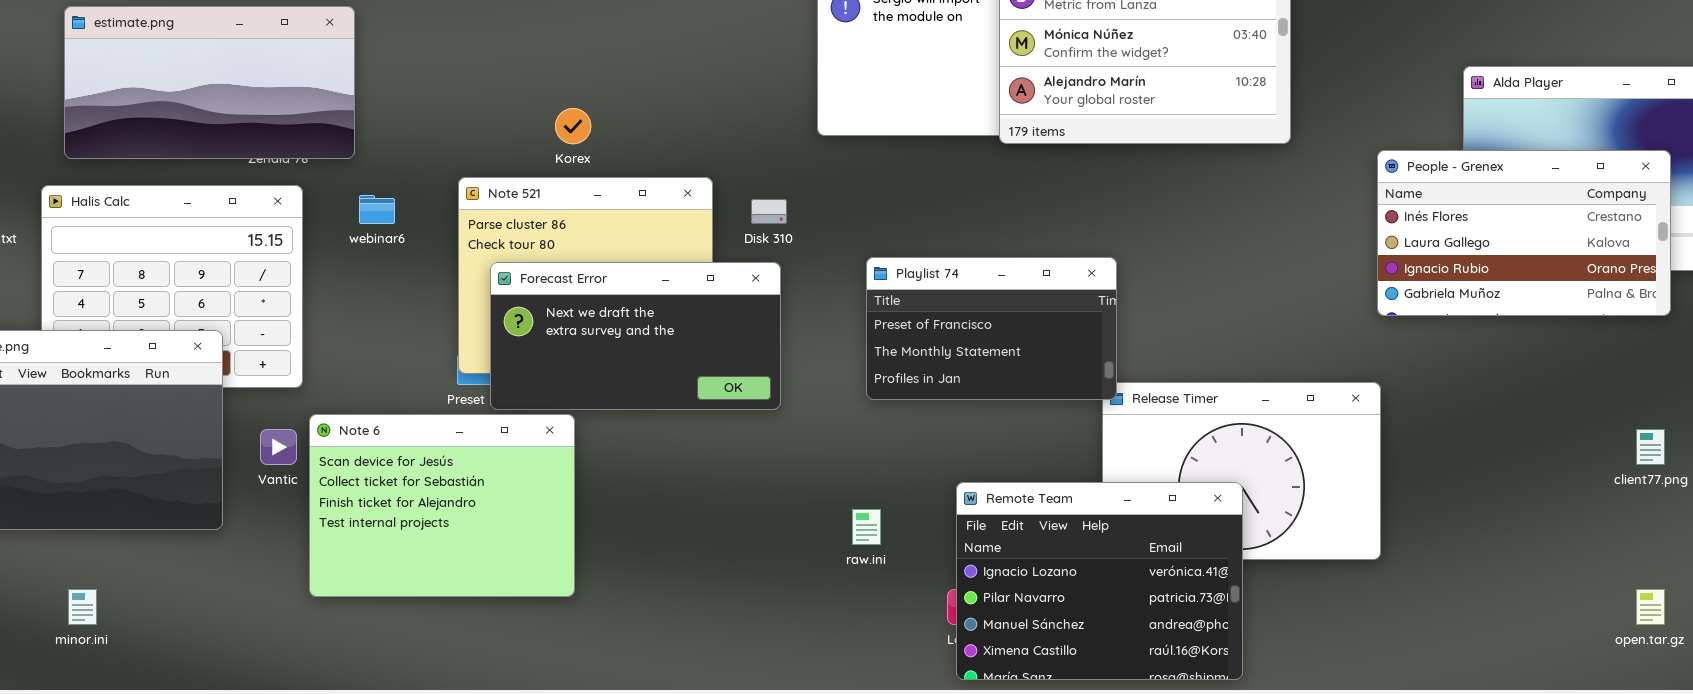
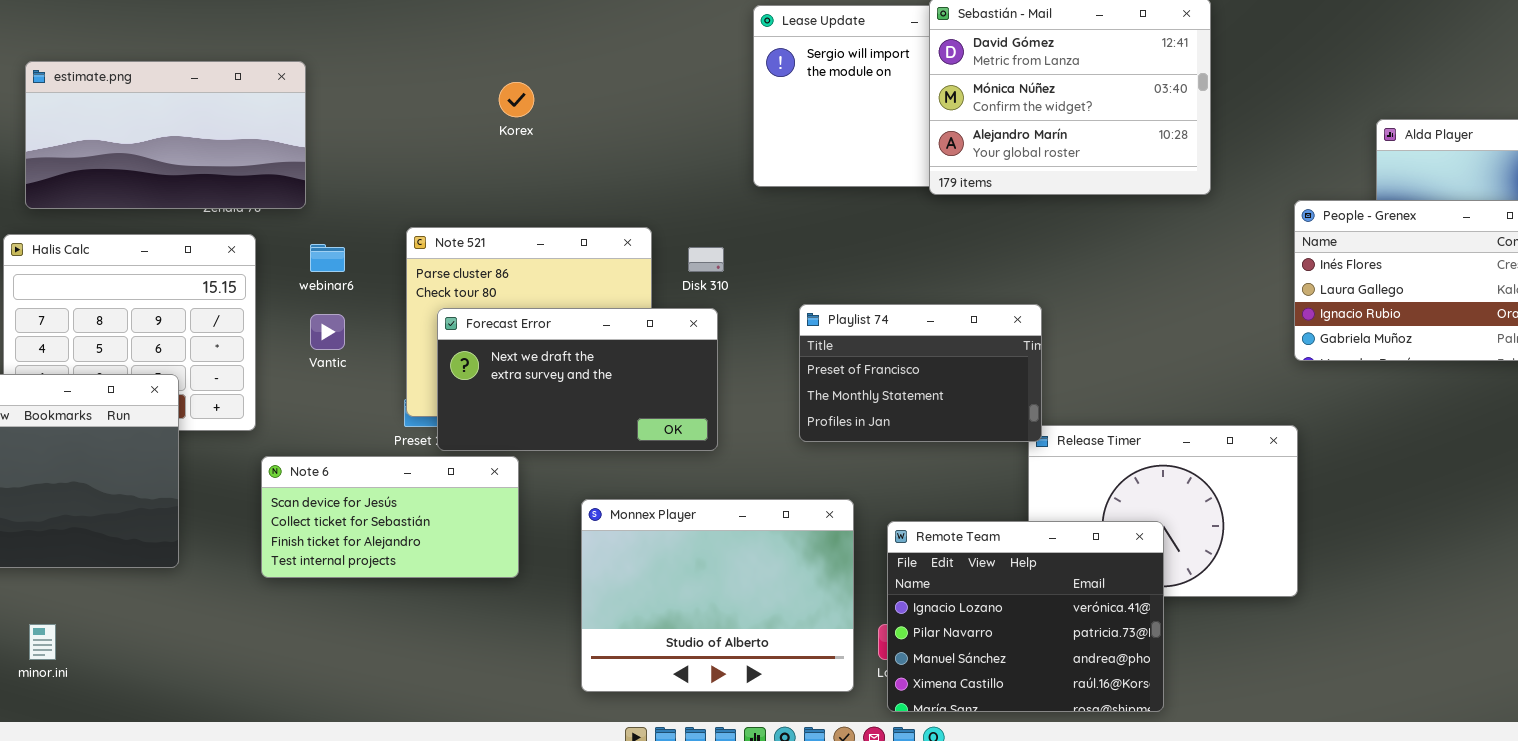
Korex: [555,108,591,144] -> [499,82,534,117], moved
Note 6: [309,414,575,597] -> [261,456,519,578], resized
Vantic: [260,429,297,465] -> [310,314,345,350], moved
Monnex Player: none -> [581,499,854,692], opened

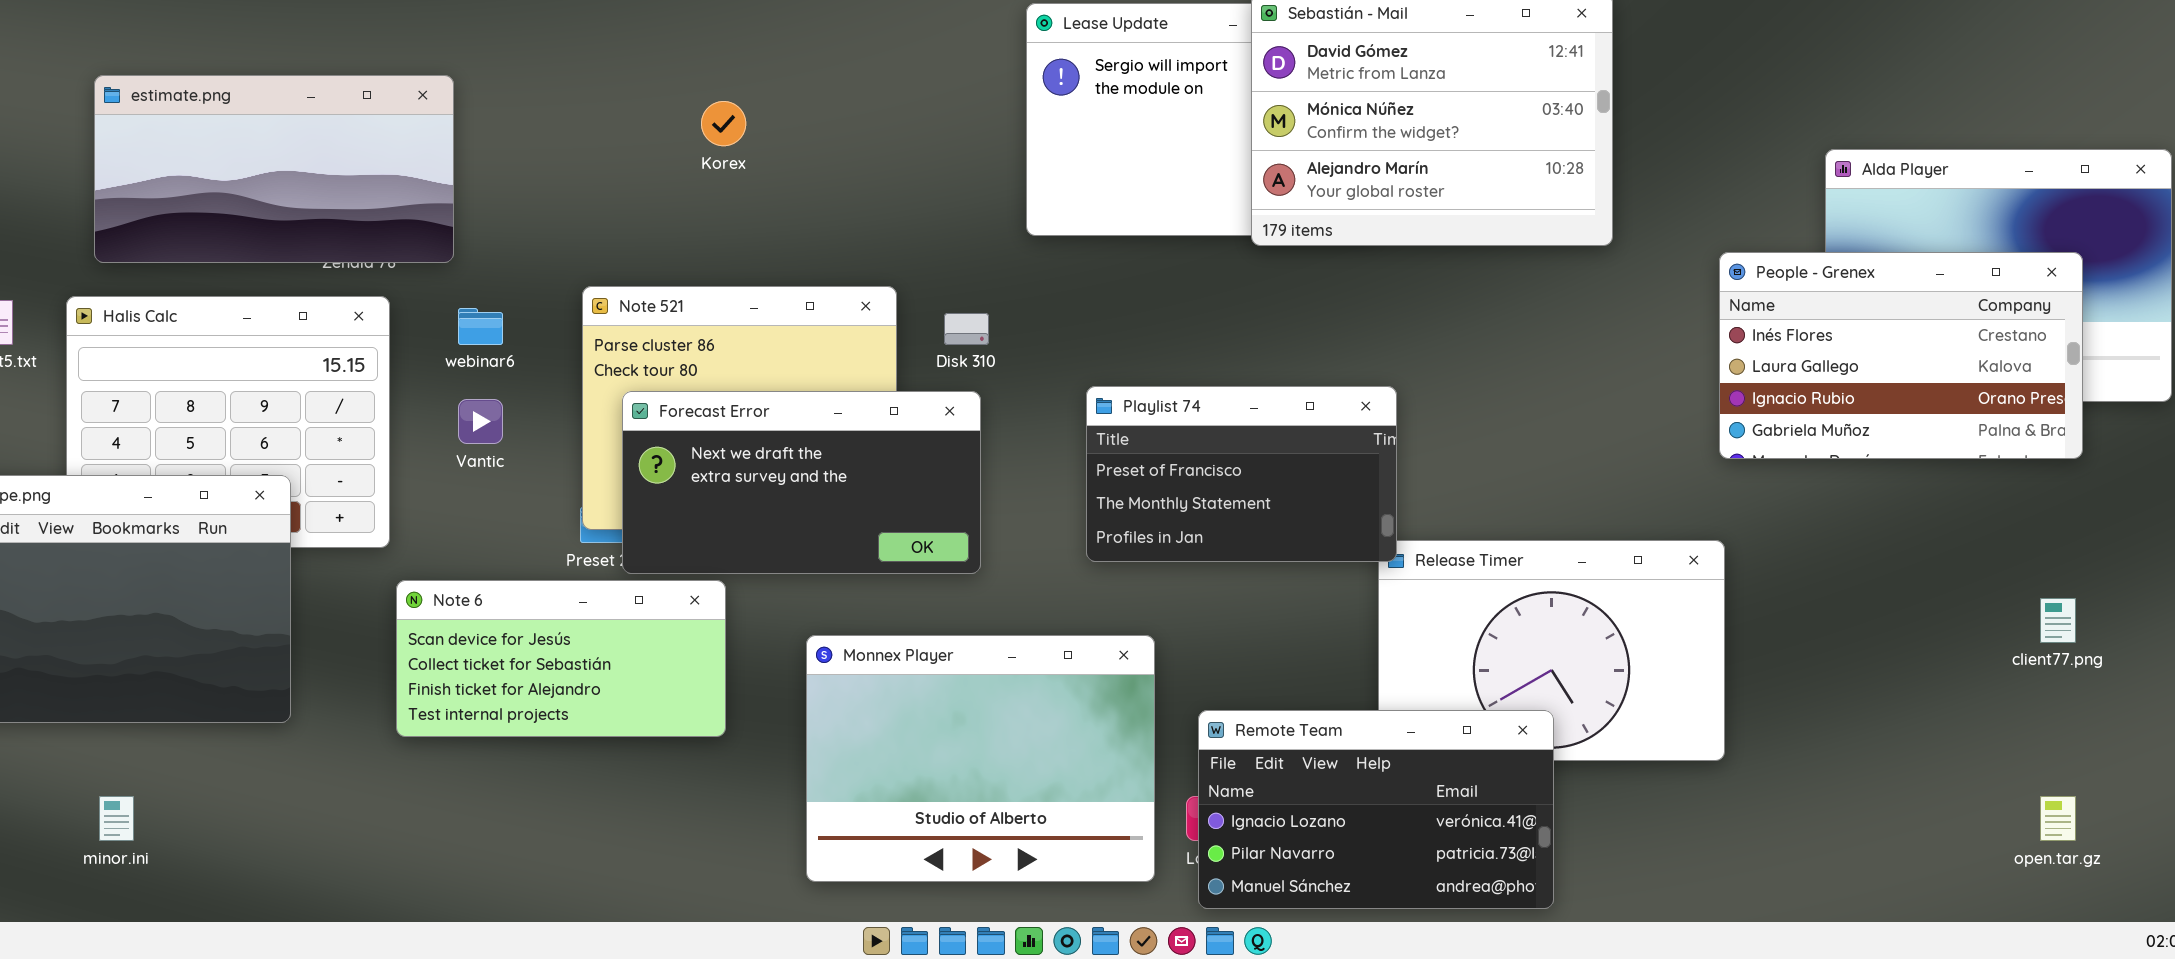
Remote Team: [887,521,1164,712] -> [1198,710,1554,909], resized

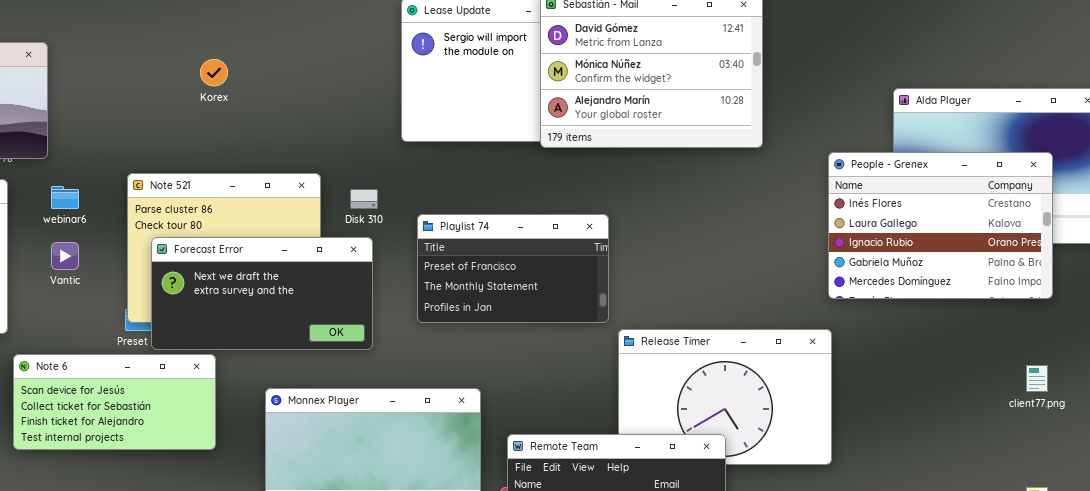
People - Grenex: [1719,252,2083,459] -> [828,152,1053,299], resized
Playlist 74: [1086,386,1397,562] -> [417,214,609,323], moved

